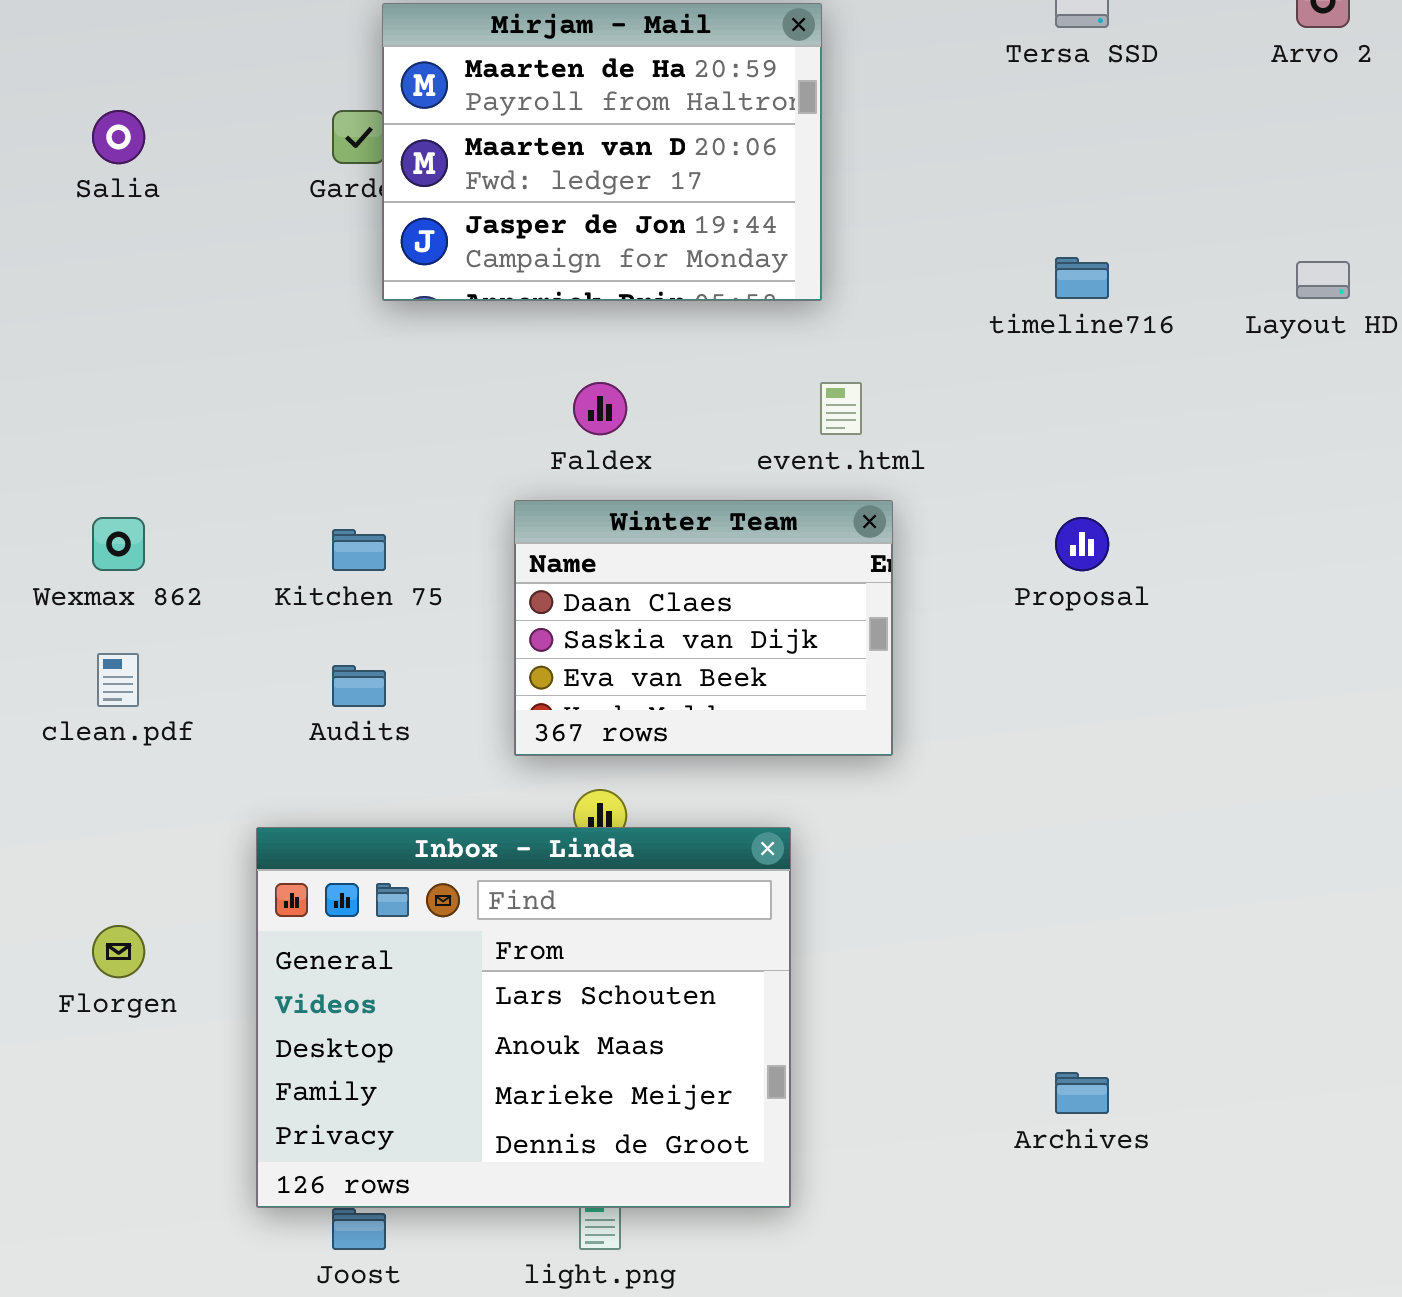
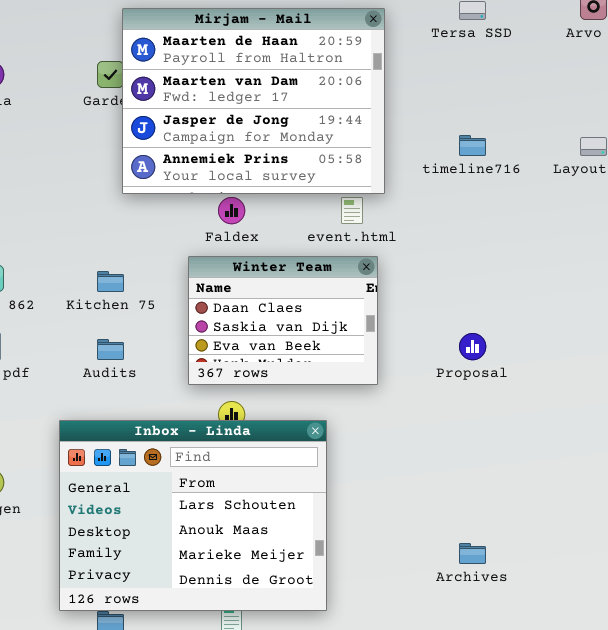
Mirjam - Mail: [382,3,822,301] -> [122,8,385,194], resized
Proposal: [1055,517,1109,571] -> [459,333,486,360], moved

